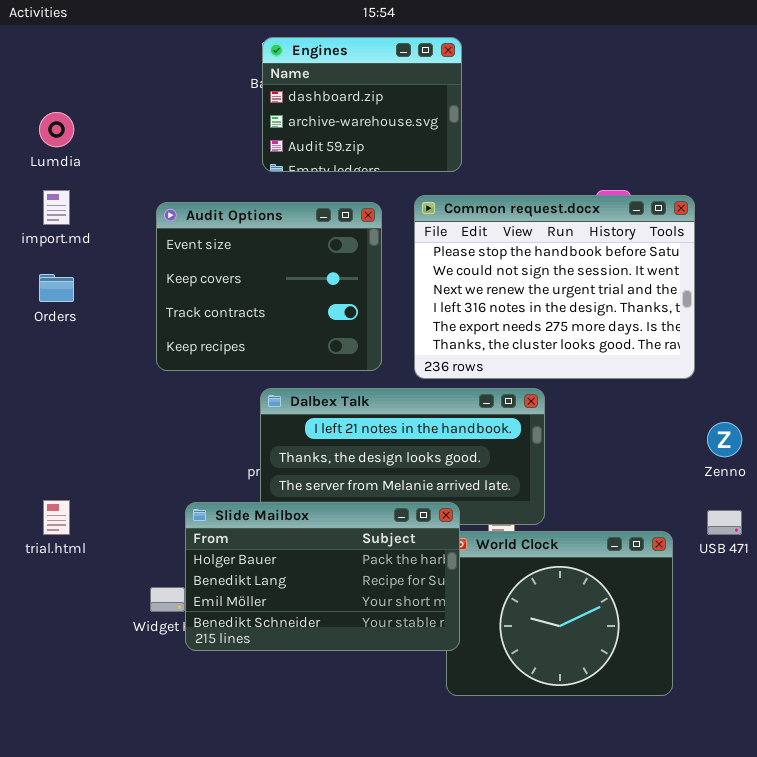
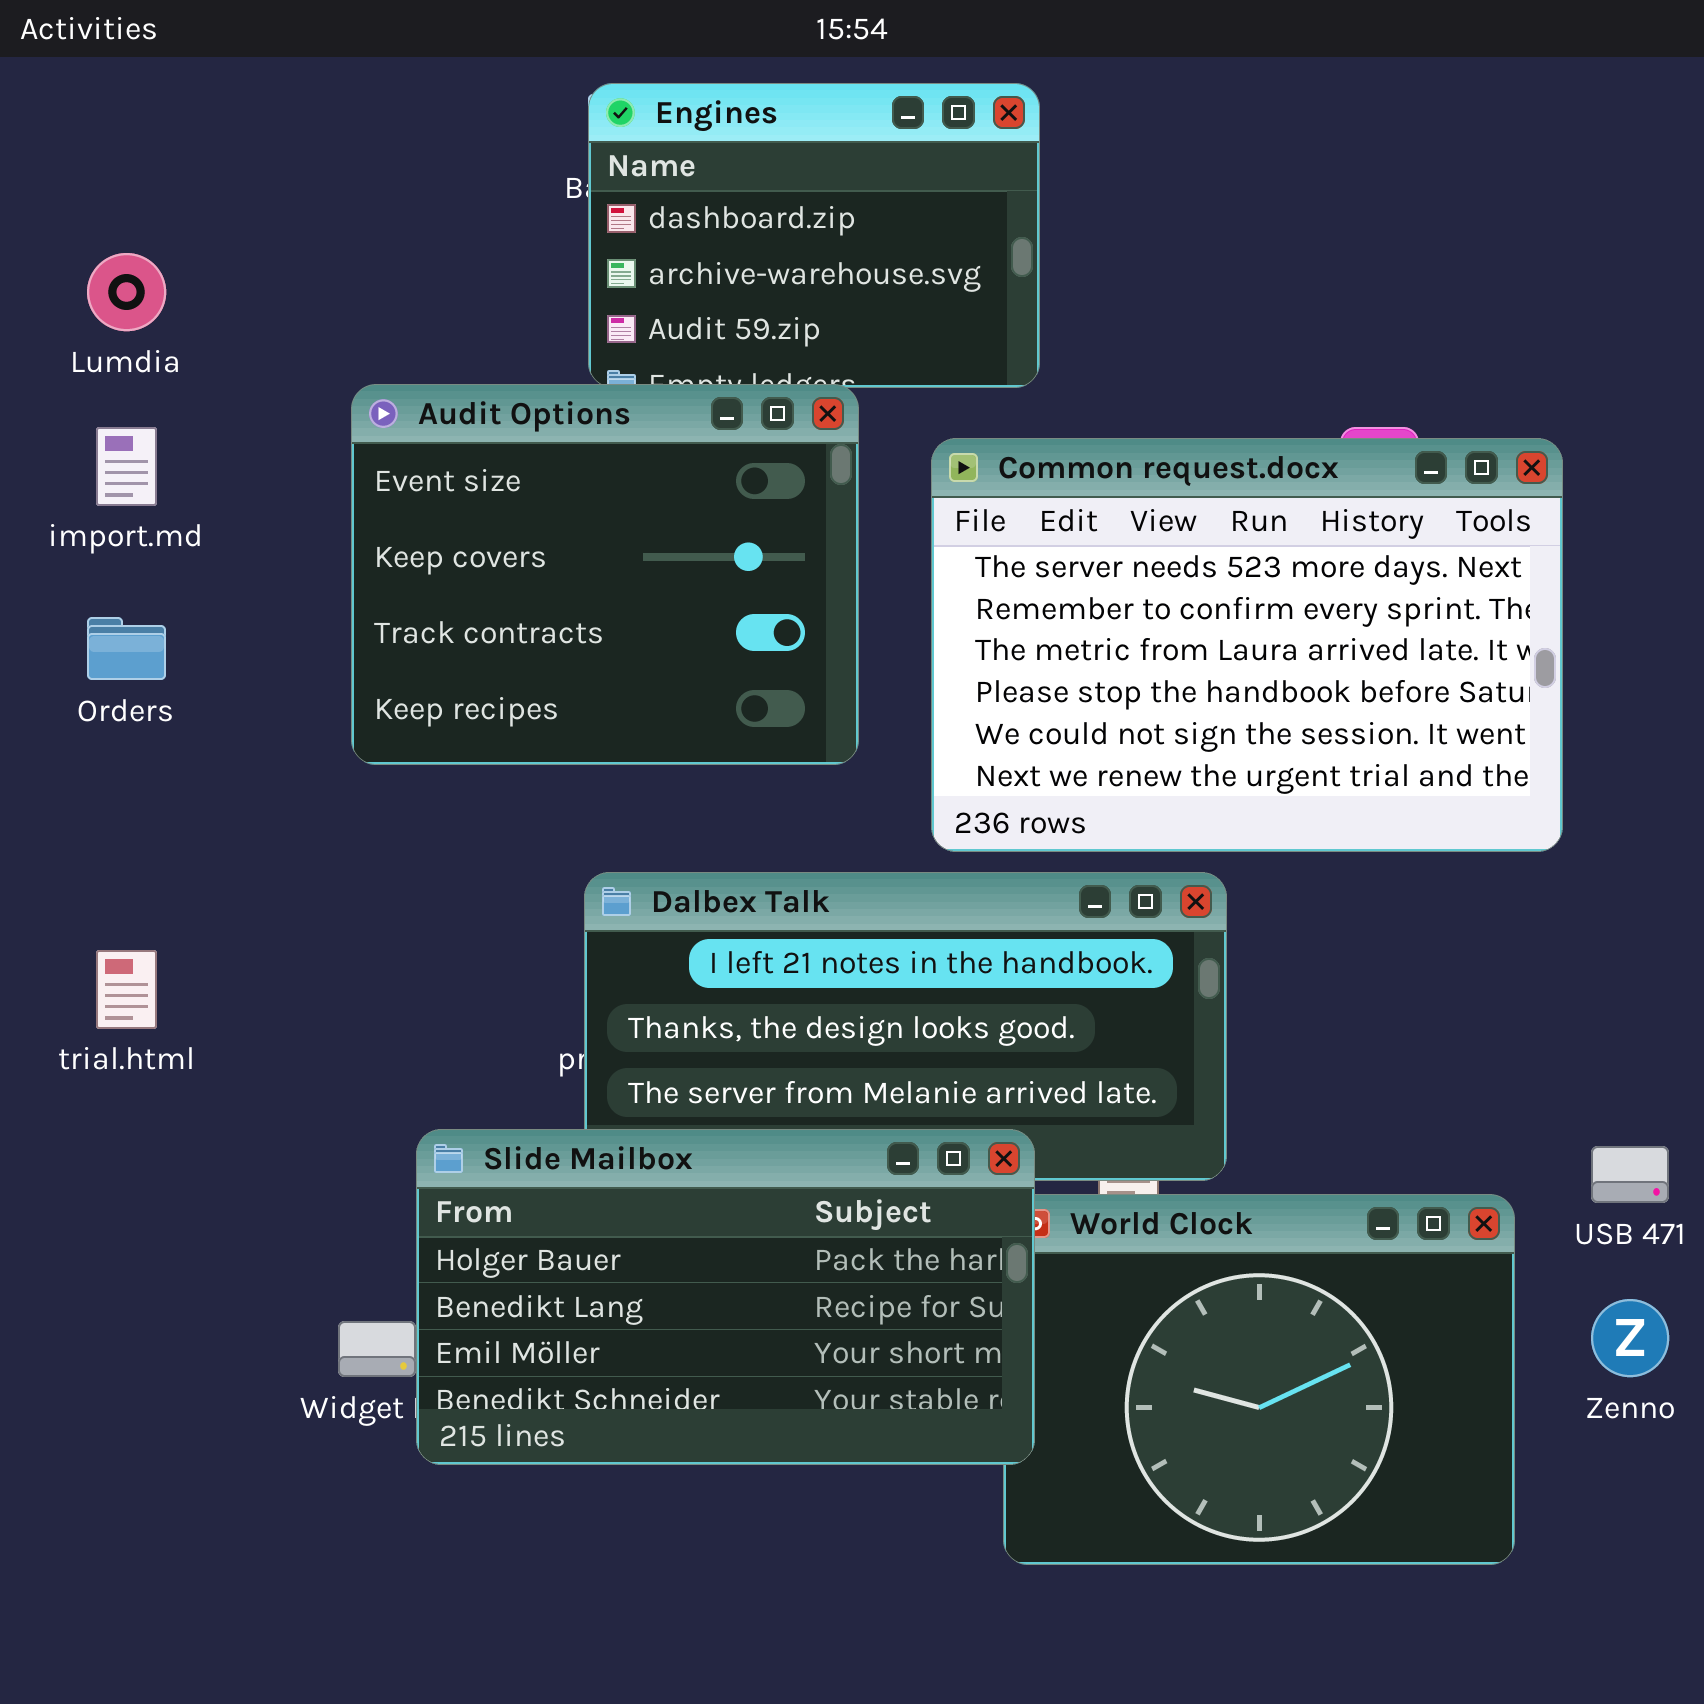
Common request.docx: [414,195,695,379] -> [931,438,1563,852], scrolled up 3 rows
Audit Options: [156,202,382,371] -> [351,384,859,765], moved
Zenno: [707,422,742,457] -> [1591,1299,1669,1377], moved
trial.html: [43,500,70,535] -> [96,950,157,1029], moved

